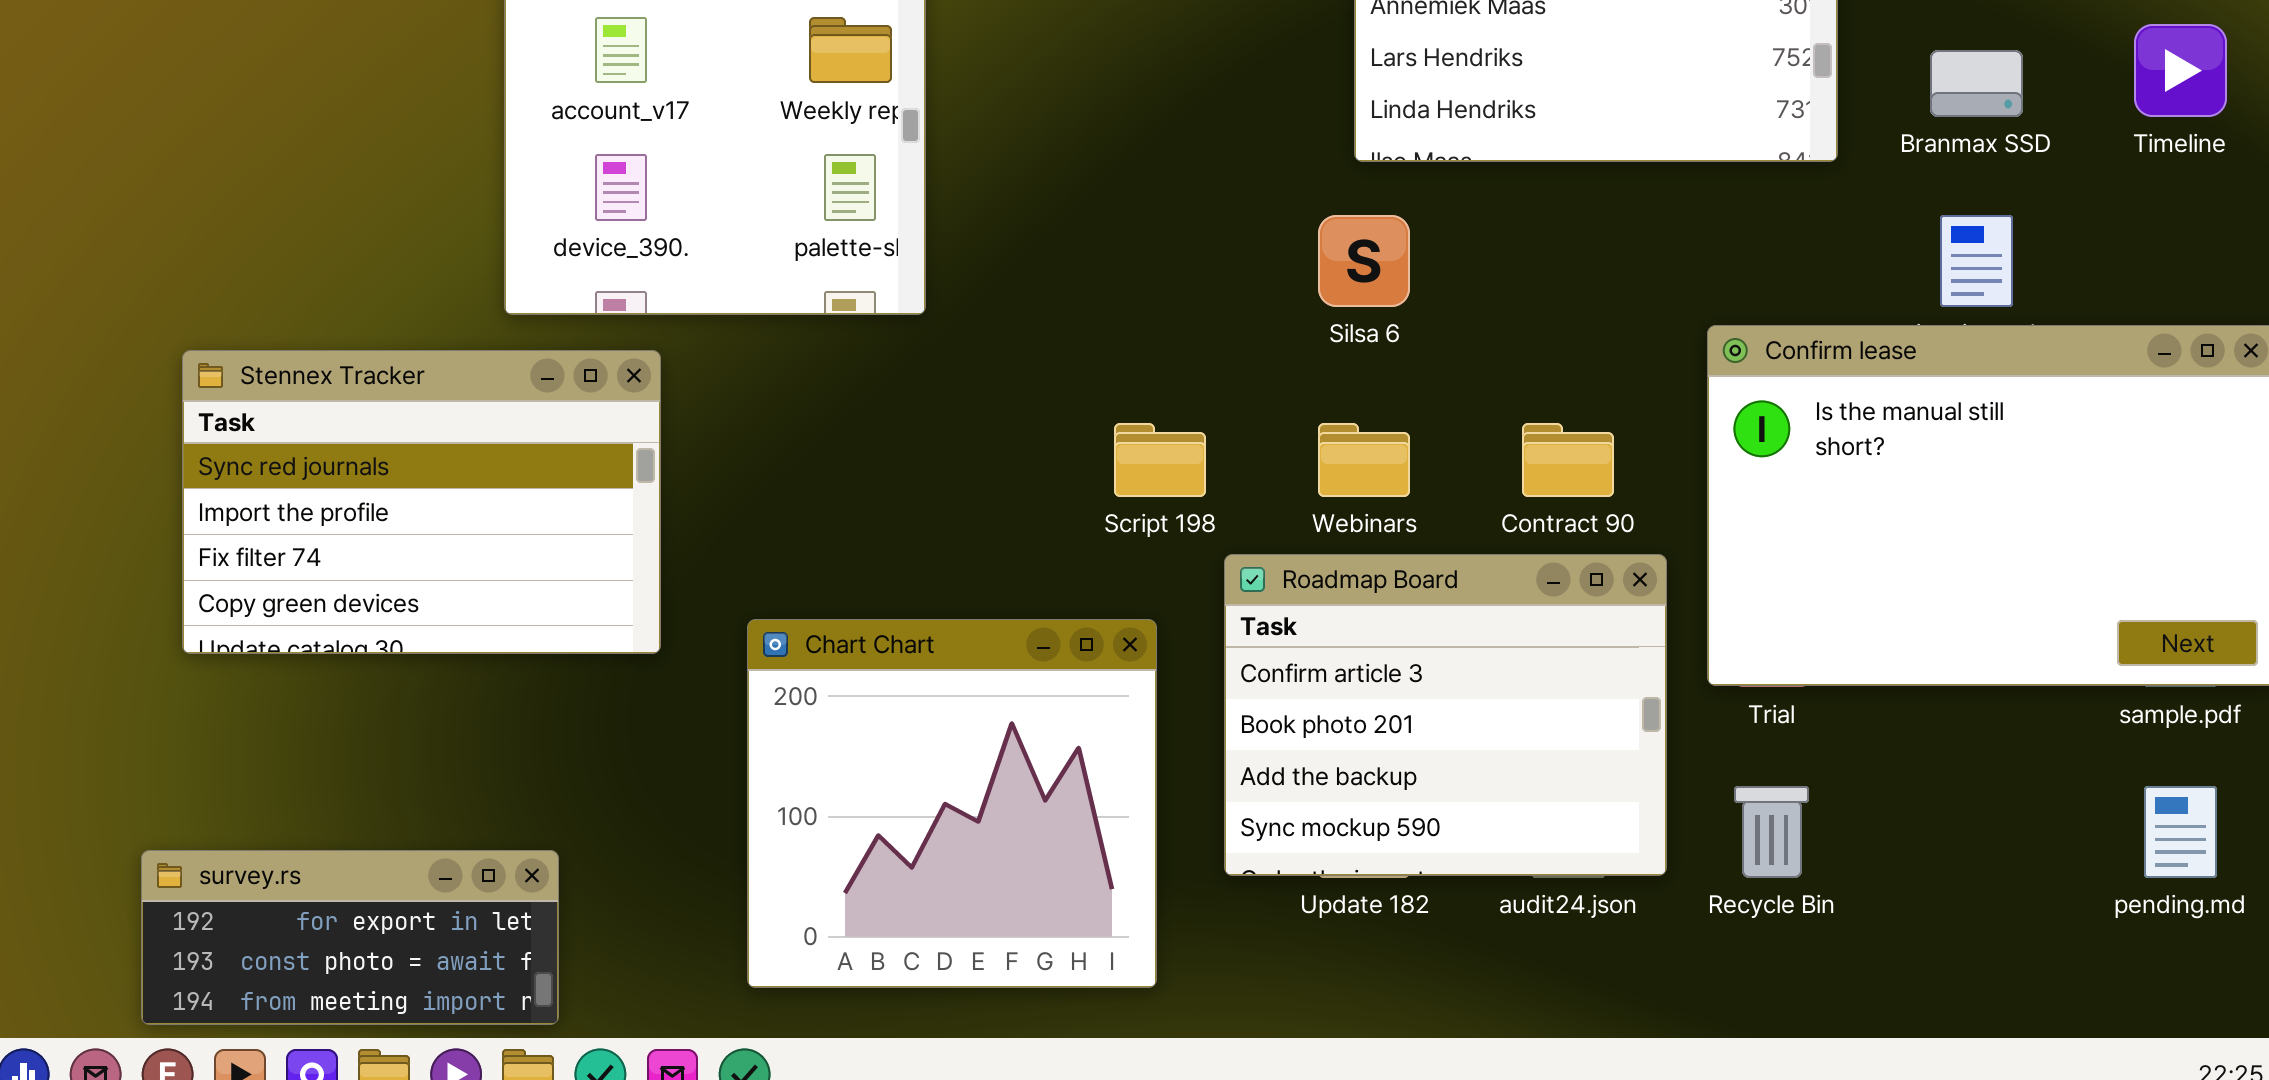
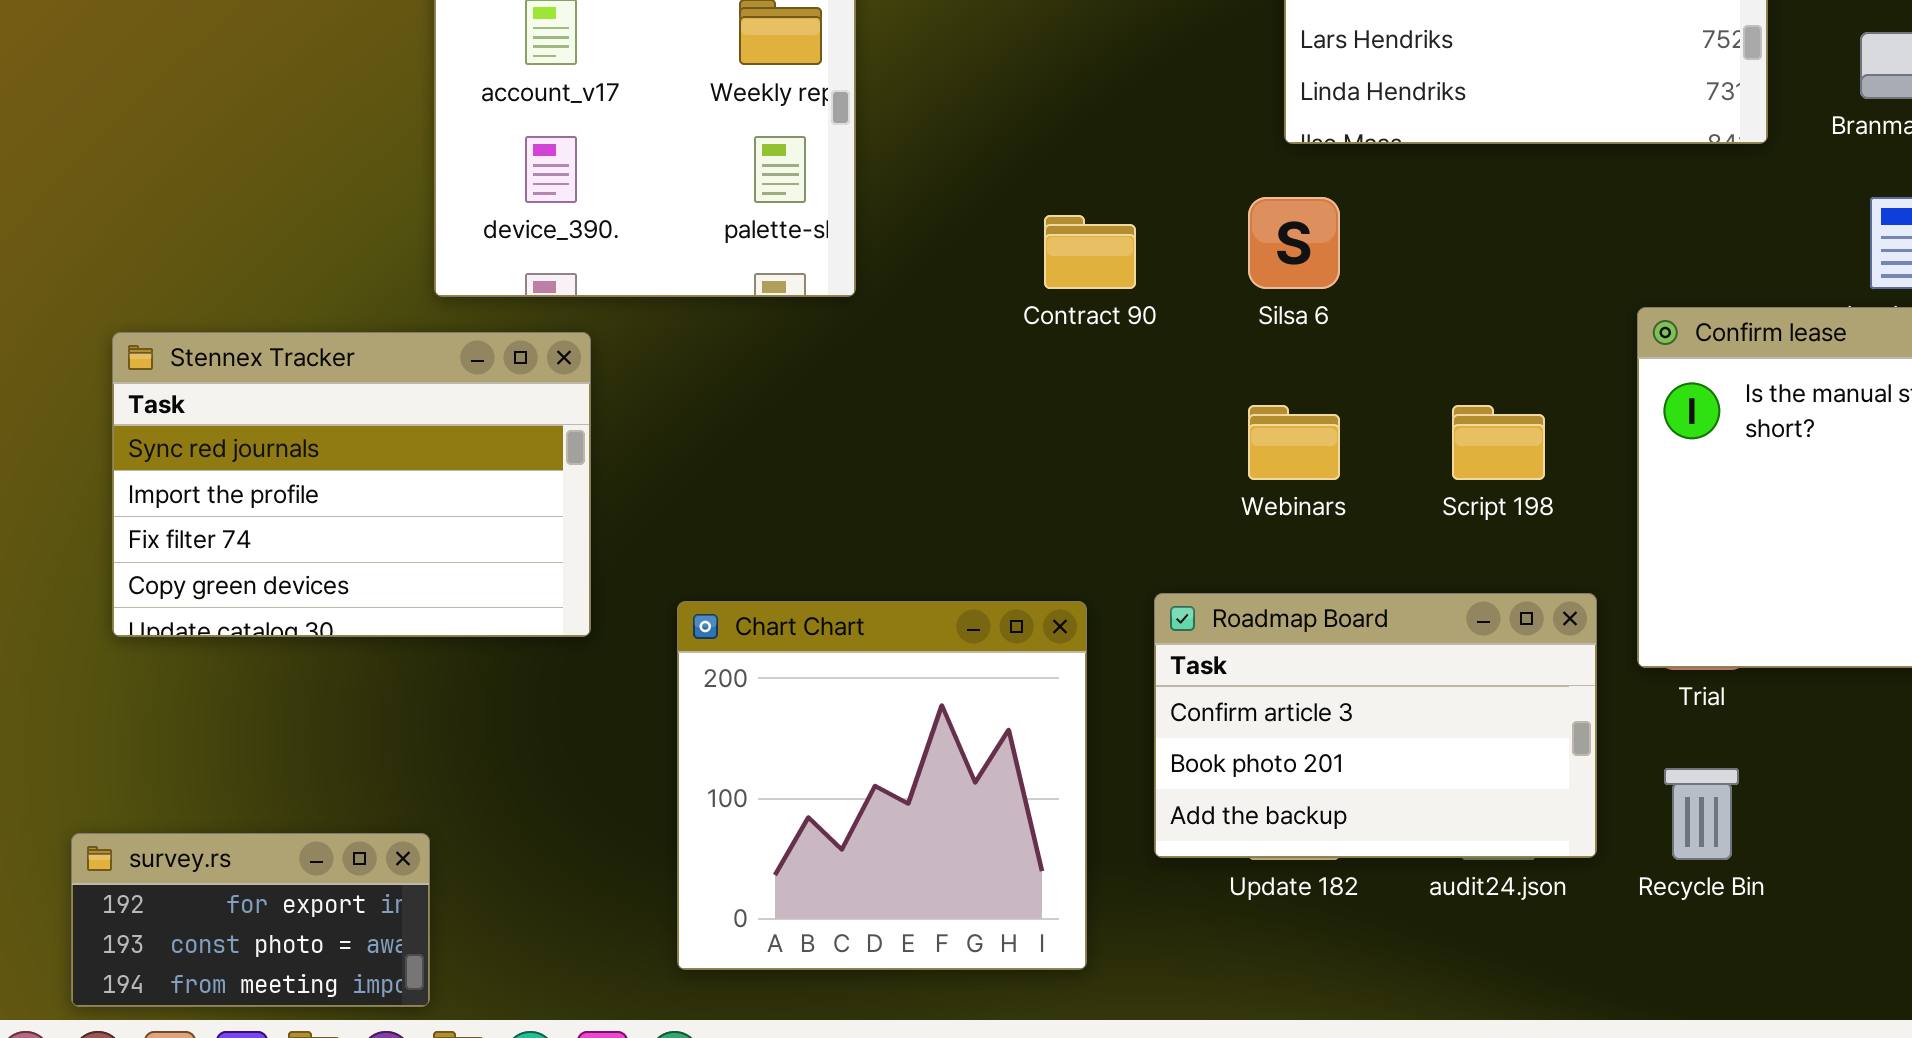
Script 198: [1114,423,1206,497] -> [1452,405,1545,480], moved
Contract 90: [1522,423,1614,497] -> [1044,215,1136,289], moved
Roadmap Board: [1224,554,1667,876] -> [1154,593,1597,858], resized
survey.rs: [141,850,559,1025] -> [71,833,430,1007], resized

